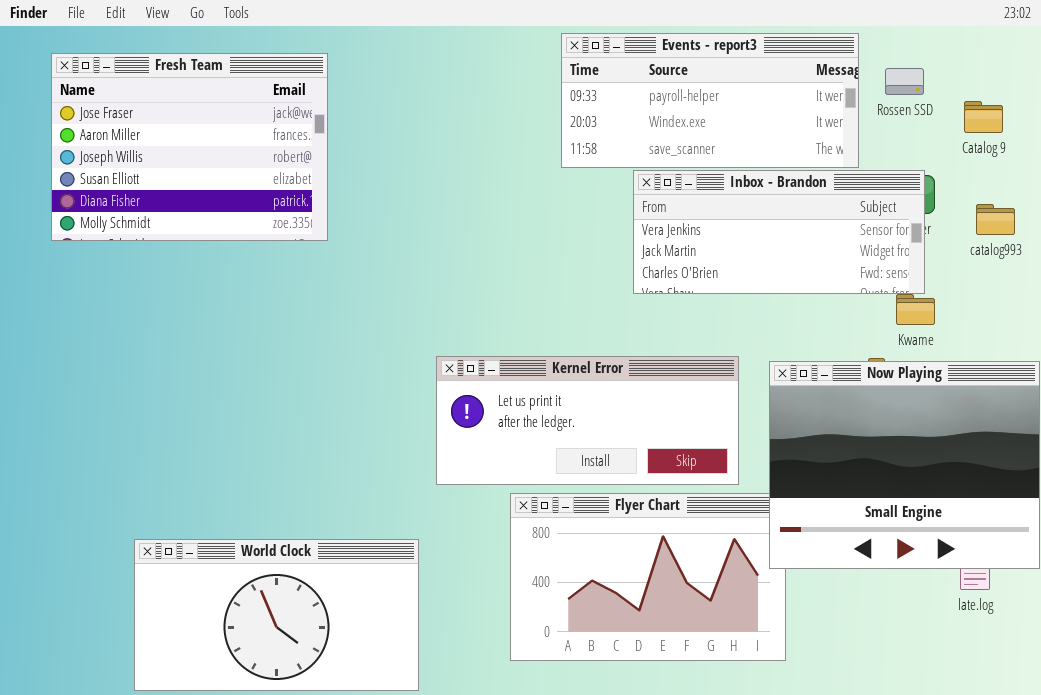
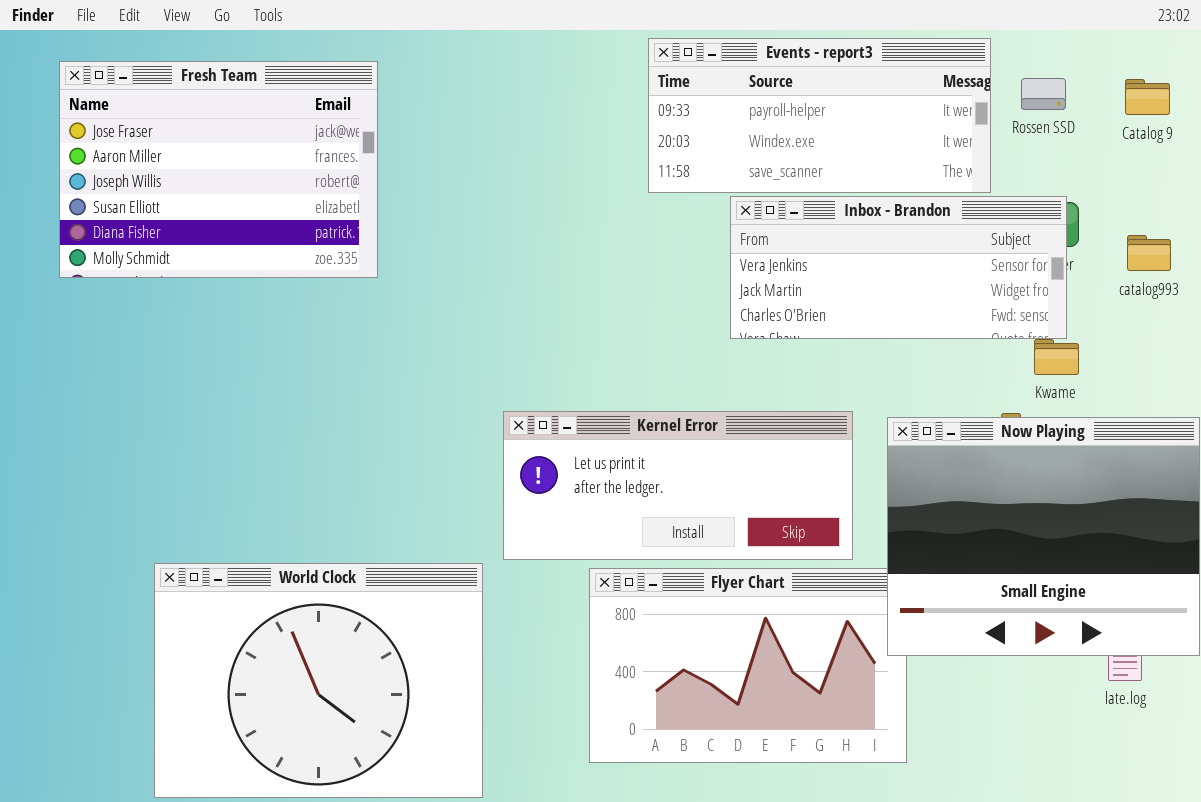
Catalog 9: [964,101,1003,133] -> [1125,79,1170,115], moved
World Clock: [134,539,419,691] -> [154,563,483,798], resized

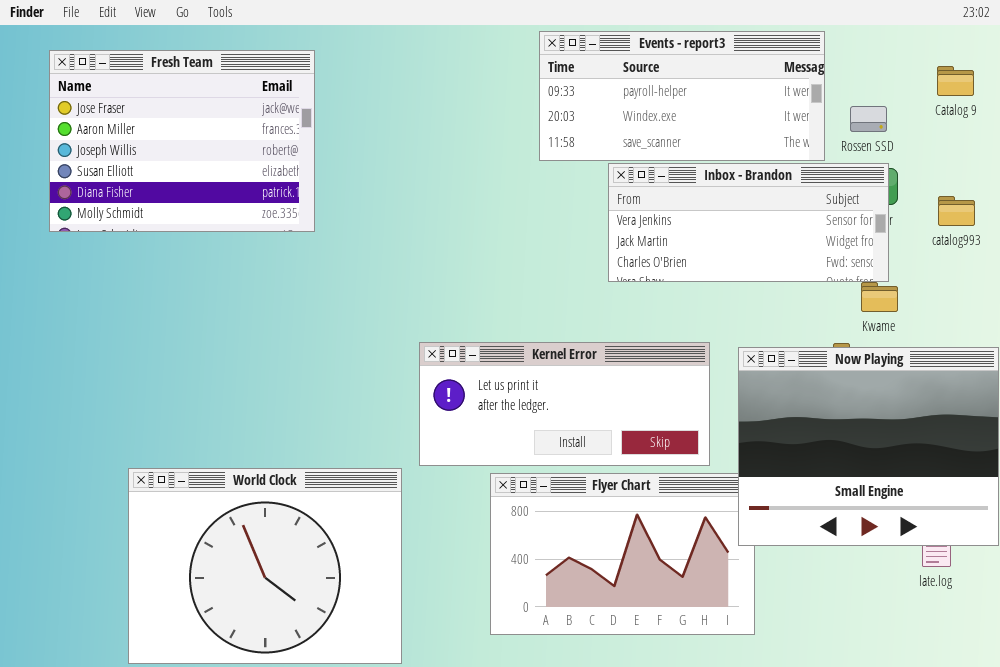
Rossen SSD: [1021,78,1066,110] -> [850,106,887,132], moved

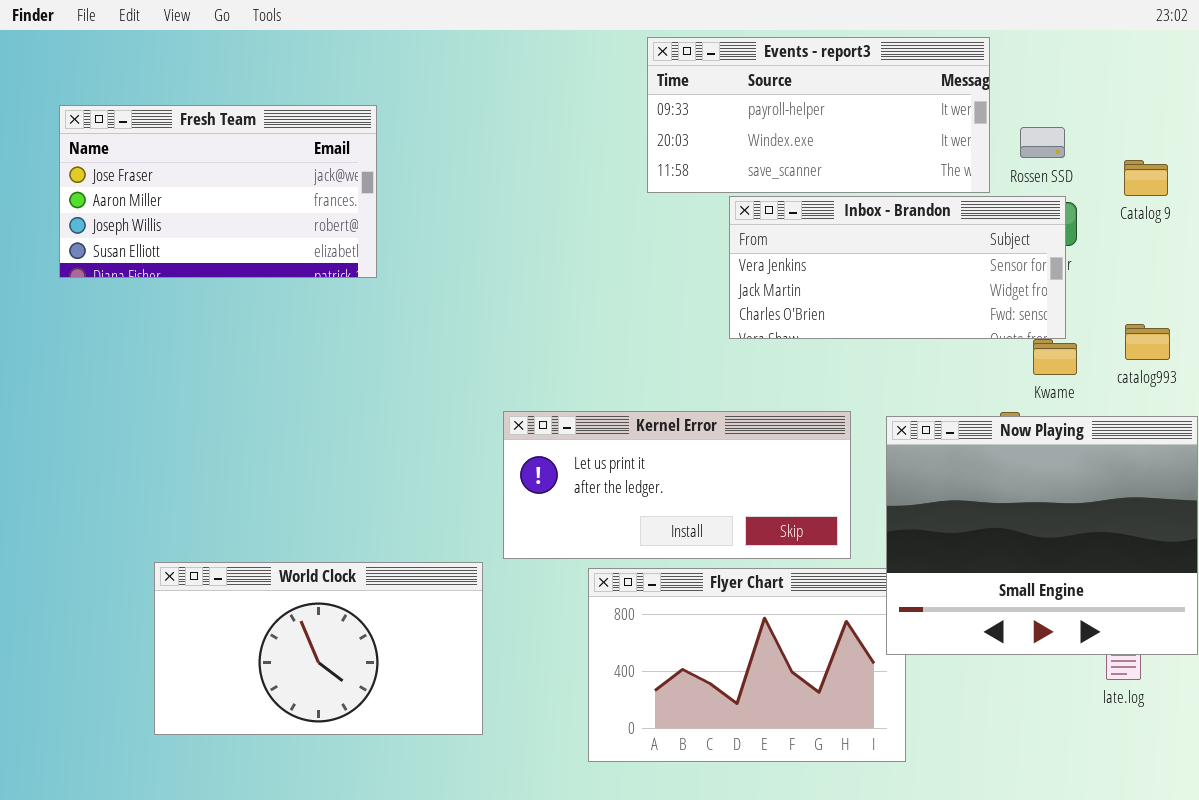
Fresh Team: [49,50,315,232] -> [59,105,377,278], resized
Catalog 9: [937,66,974,96] -> [1124,160,1168,196], moved
catalog993: [938,196,975,226] -> [1125,324,1170,360], moved
World Clock: [128,468,402,664] -> [154,562,483,735], resized

